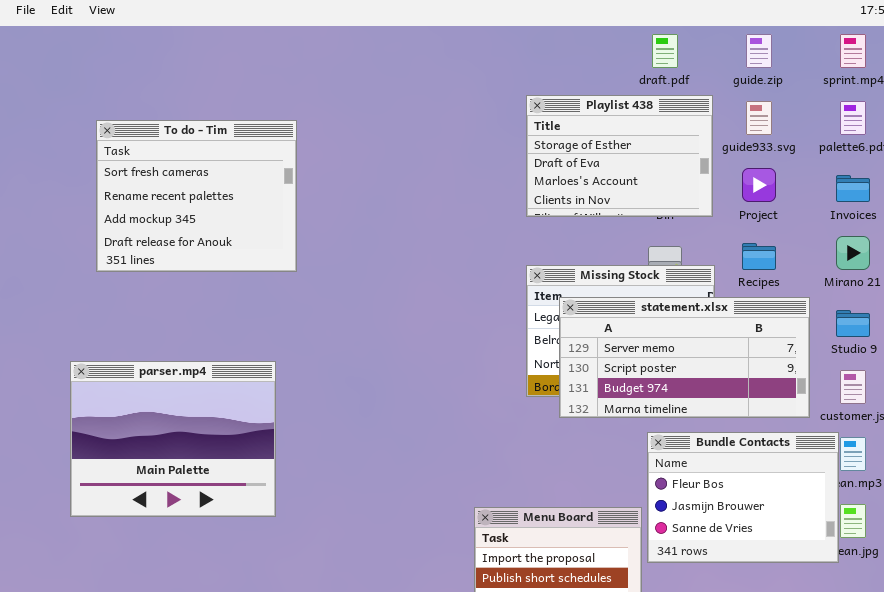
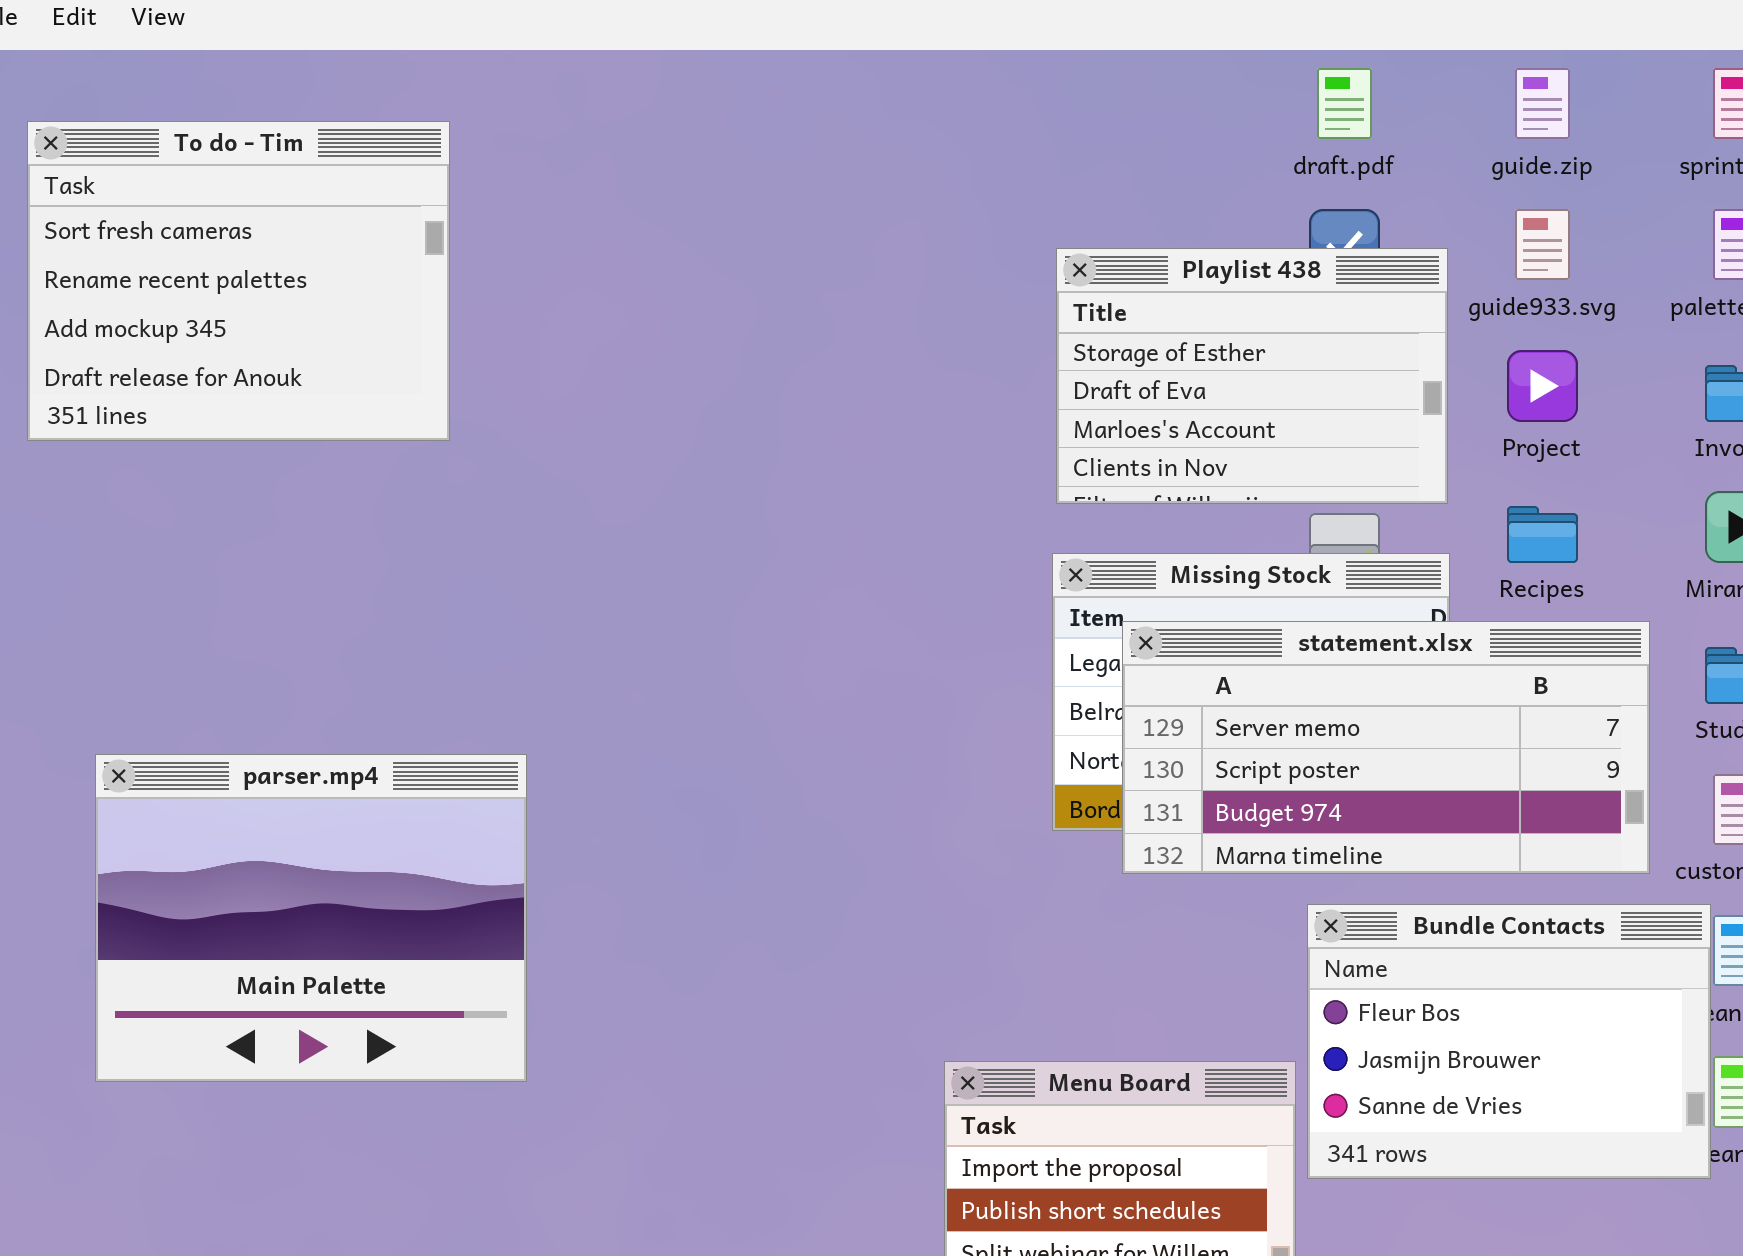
Playlist 438: [526,95,713,217] -> [1056,248,1448,504], moved
To do - Tim: [96,120,297,272] -> [27,121,450,441], moved

